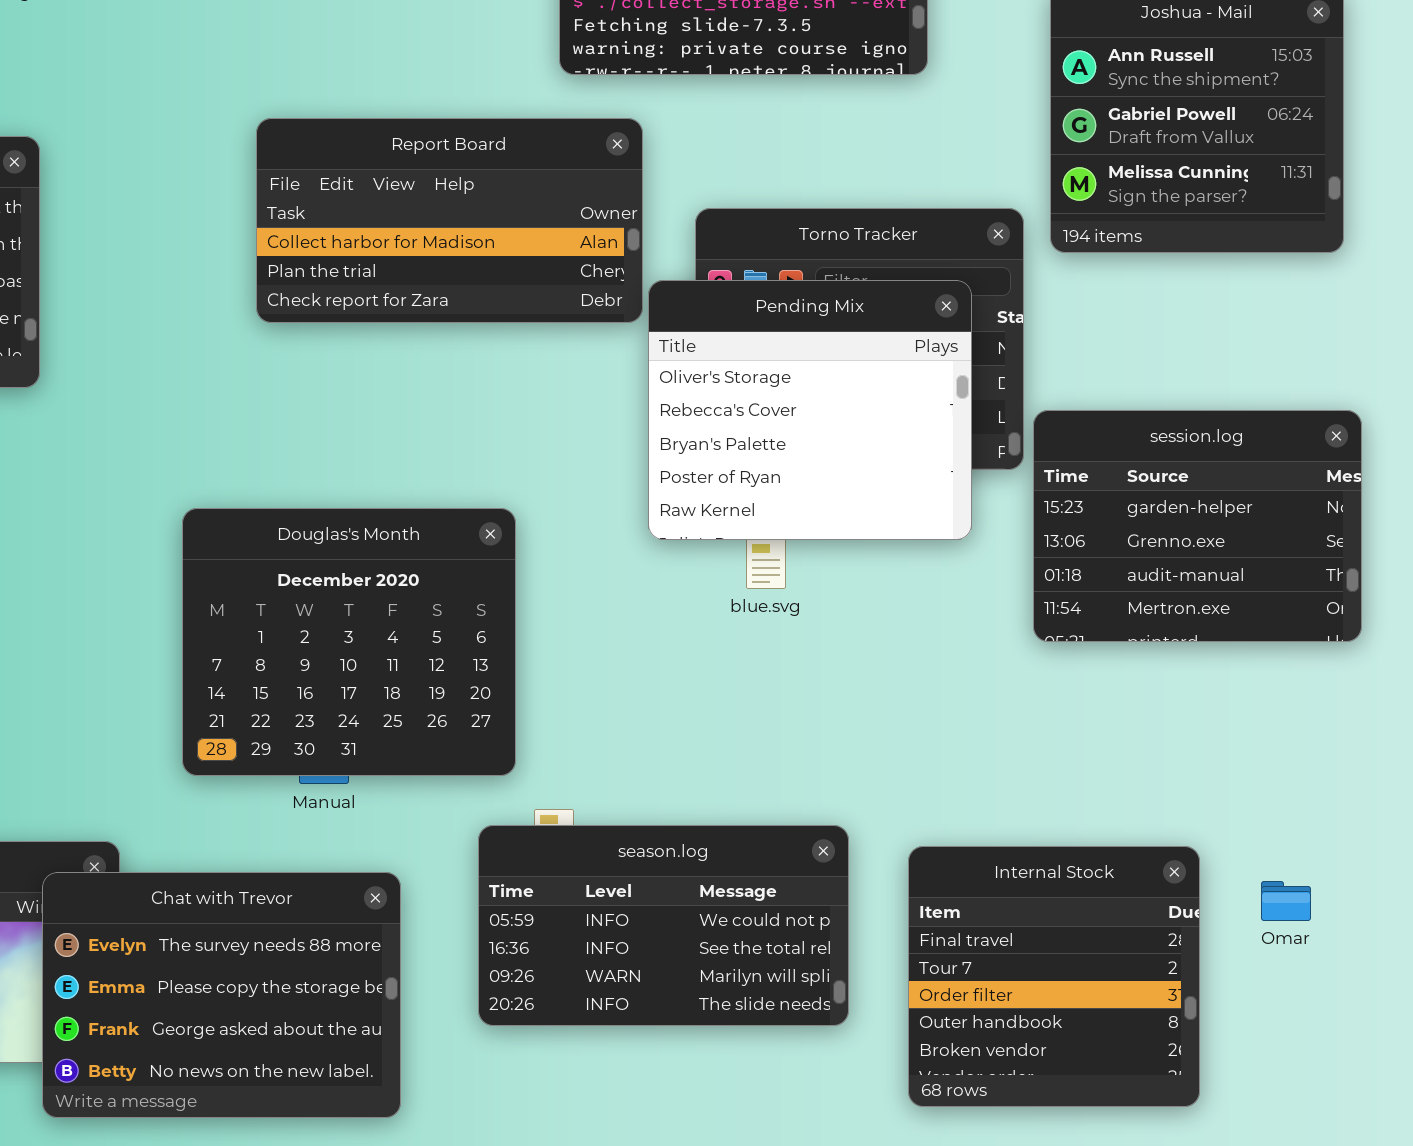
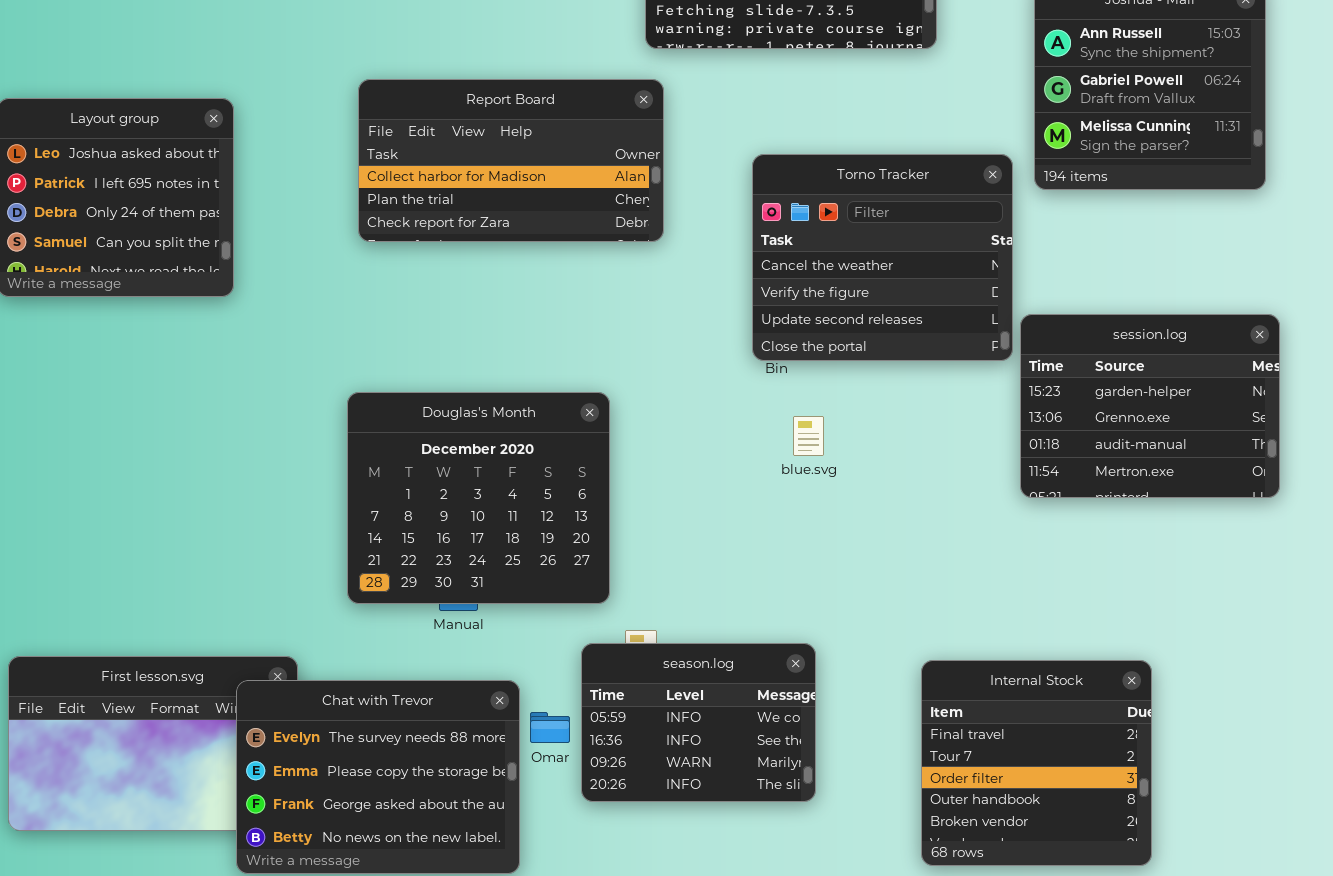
Report Board: [256,118,643,323] -> [358,79,664,242], moved
Pending Mix: [648,280,972,540] -> none, closed
season.log: [478,825,849,1026] -> [581,643,816,802], resized
Omar: [1261,881,1311,921] -> [530,712,570,743], moved

